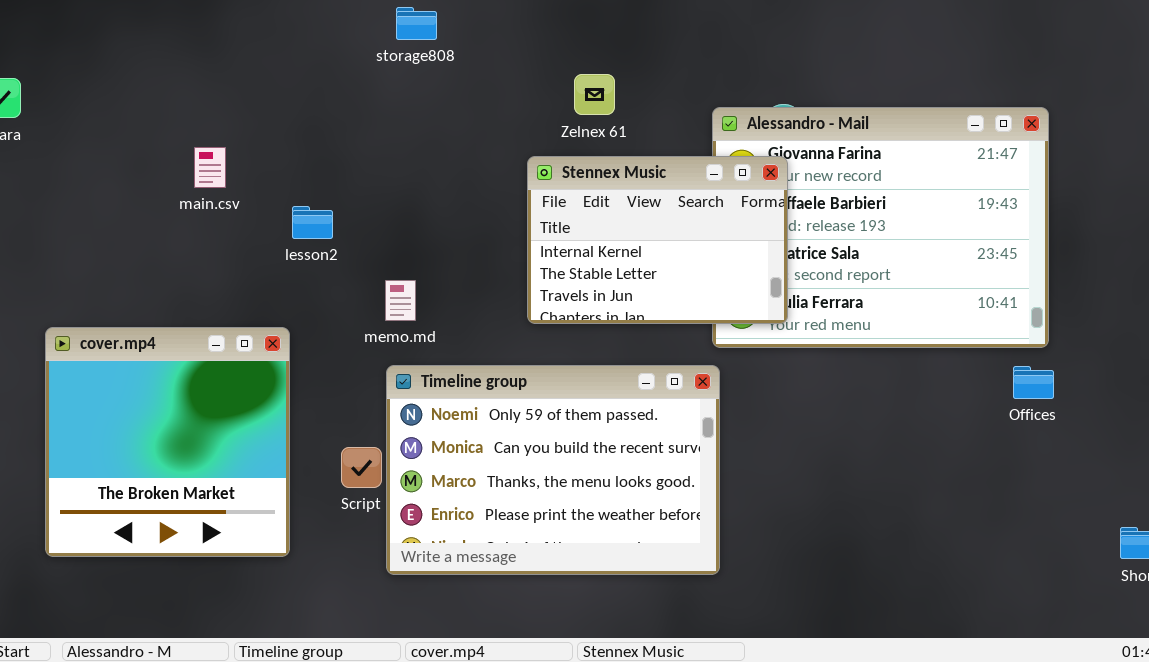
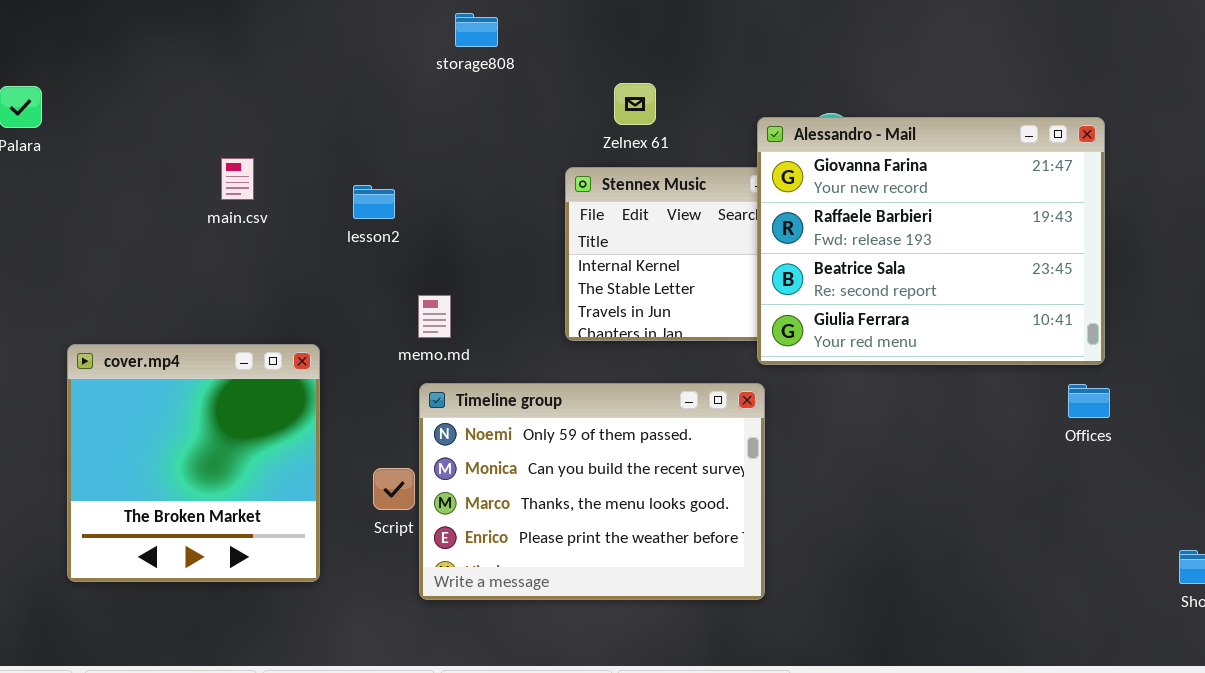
storage808: [396,7,437,40] -> [455,13,498,47], moved
Alessandro - Mail: [712,107,1049,348] -> [757,117,1105,365], raised
lesson2: [292,206,333,239] -> [353,185,395,219], moved

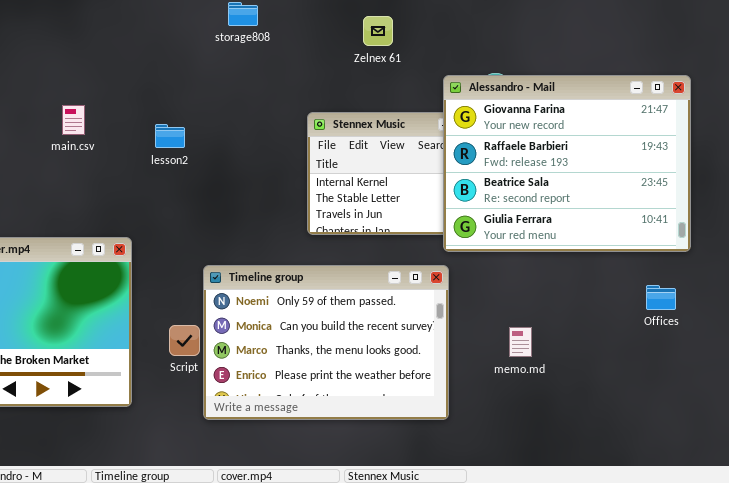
Zelnex 61: [614,83,656,125] -> [363,16,393,46], moved
memo.md: [418,295,451,338] -> [509,327,532,357], moved
Offices: [1068,384,1110,418] -> [646,285,676,310], moved

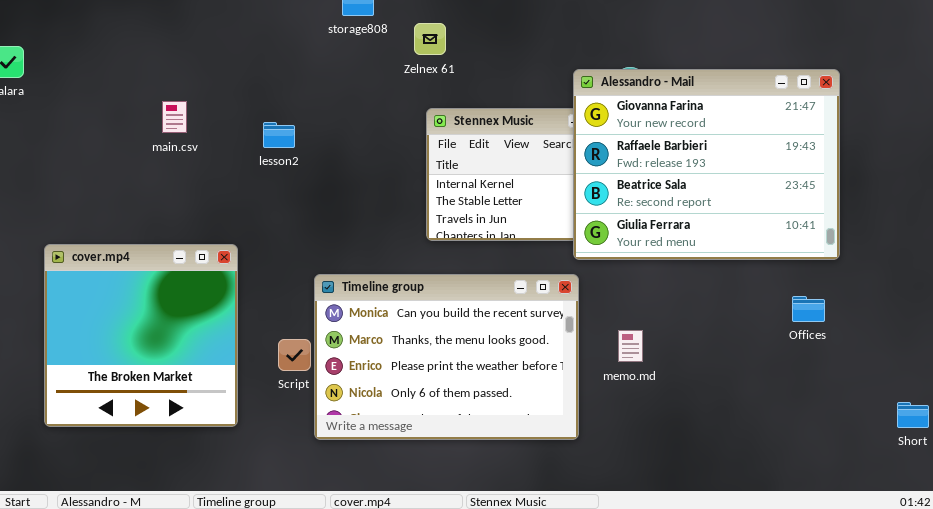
Zelnex 61: [363,16,393,46] -> [414,23,446,55], moved
Timeline group: [203,265,449,420] -> [314,274,579,440], scrolled down 1 row
memo.md: [509,327,532,357] -> [618,330,643,362], moved

